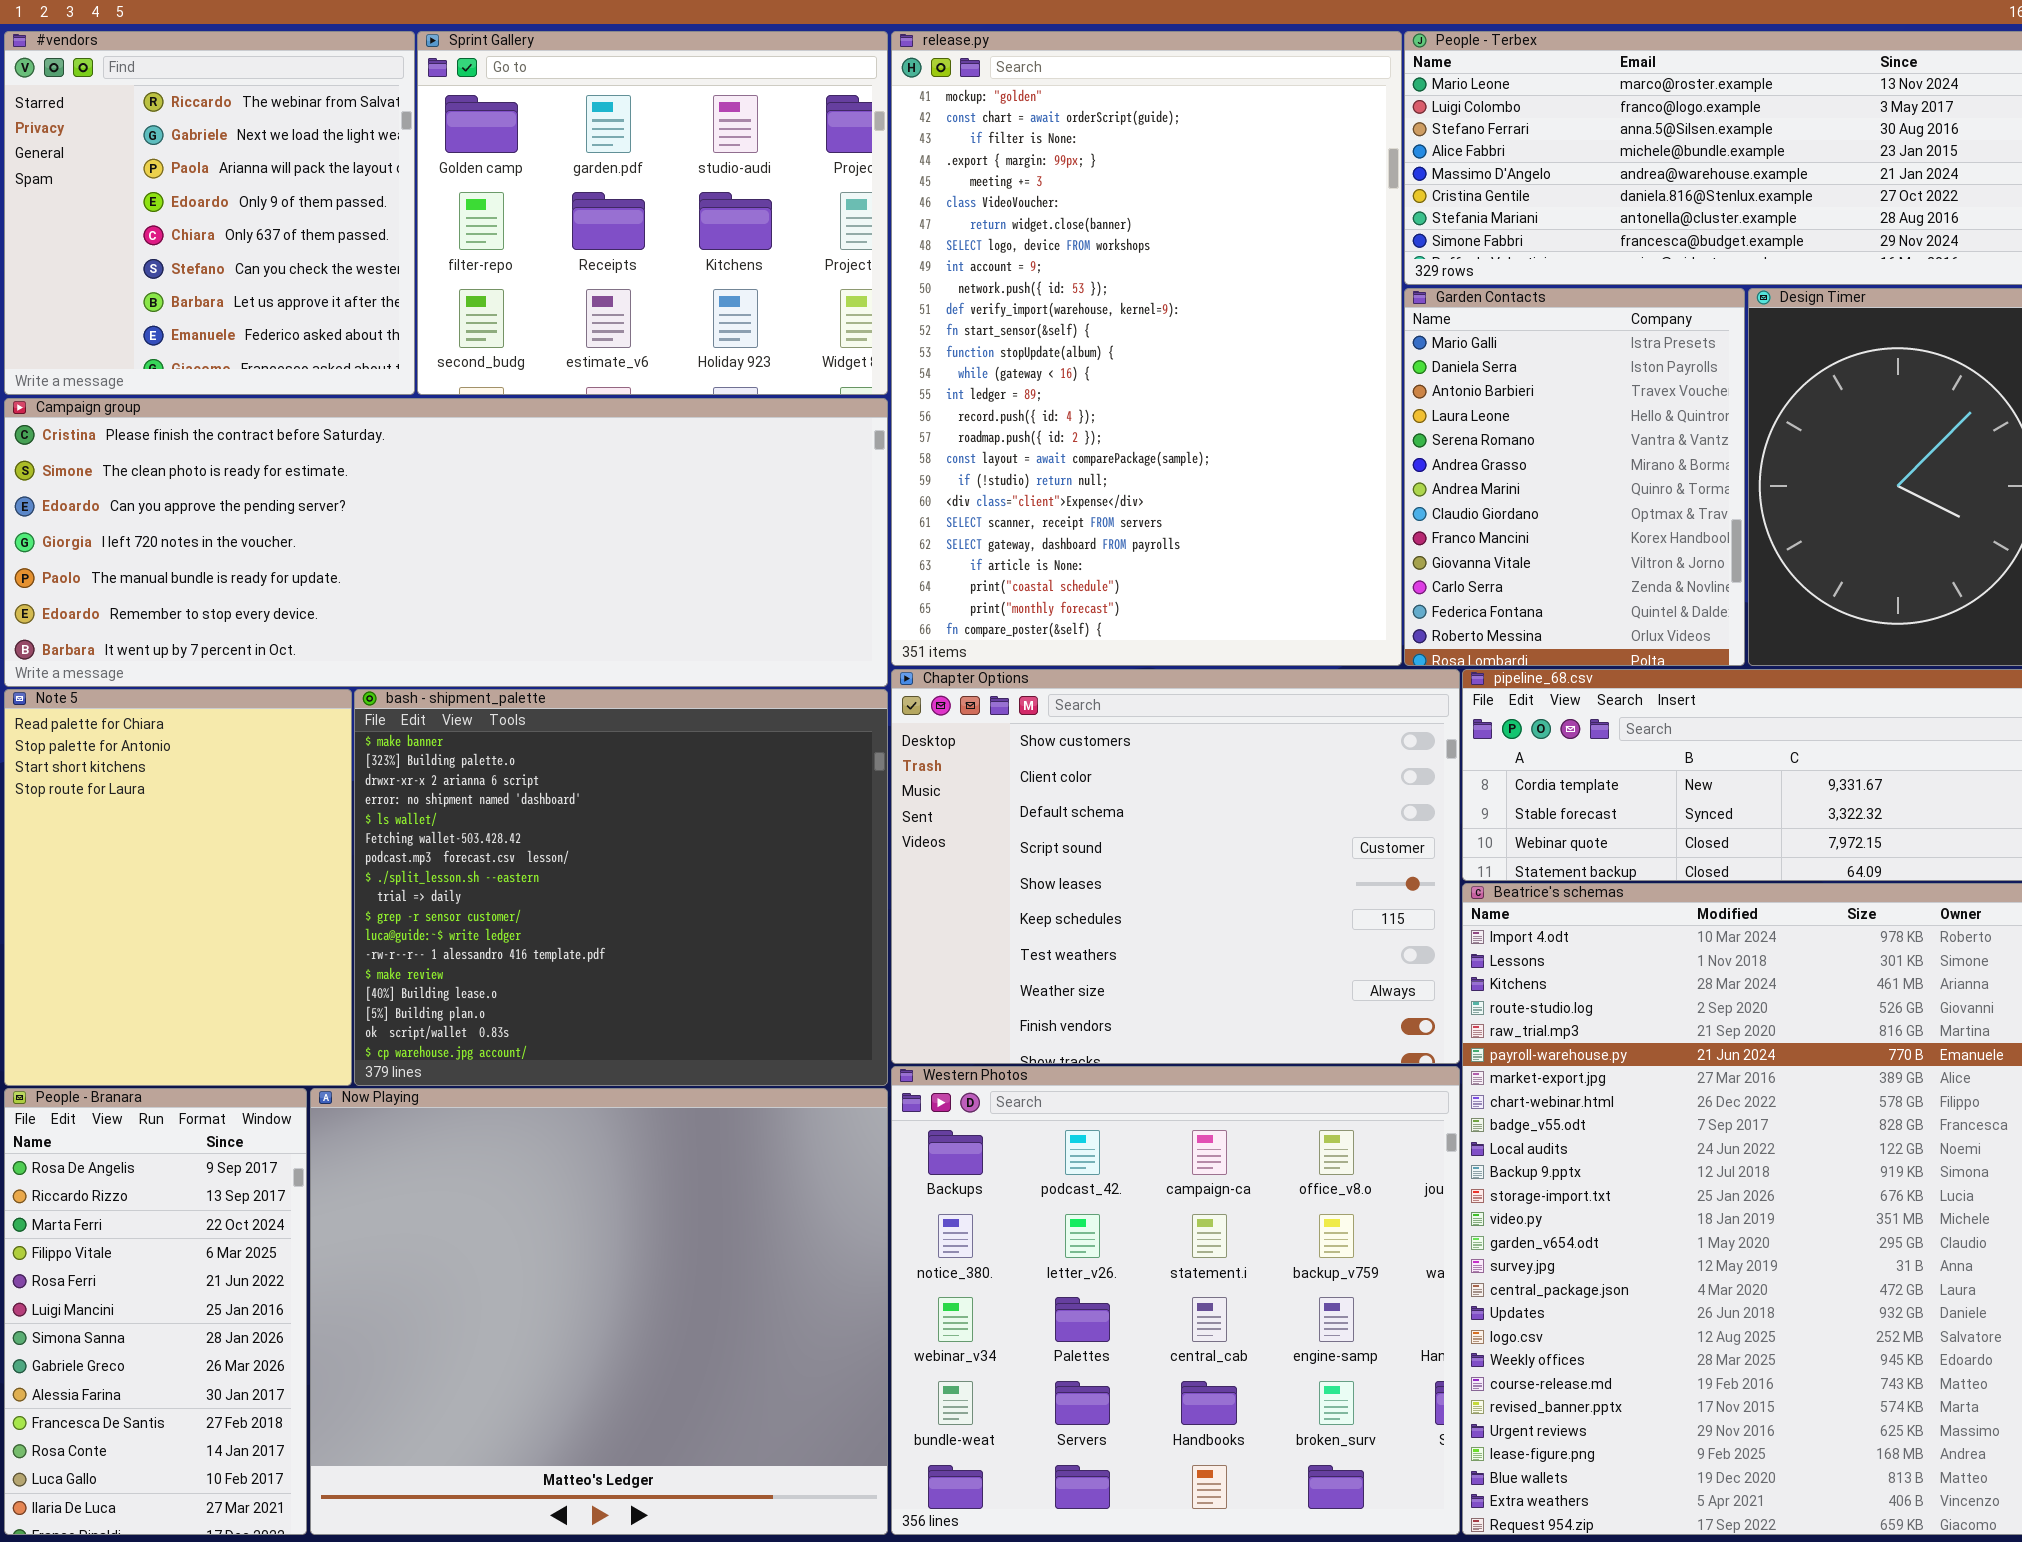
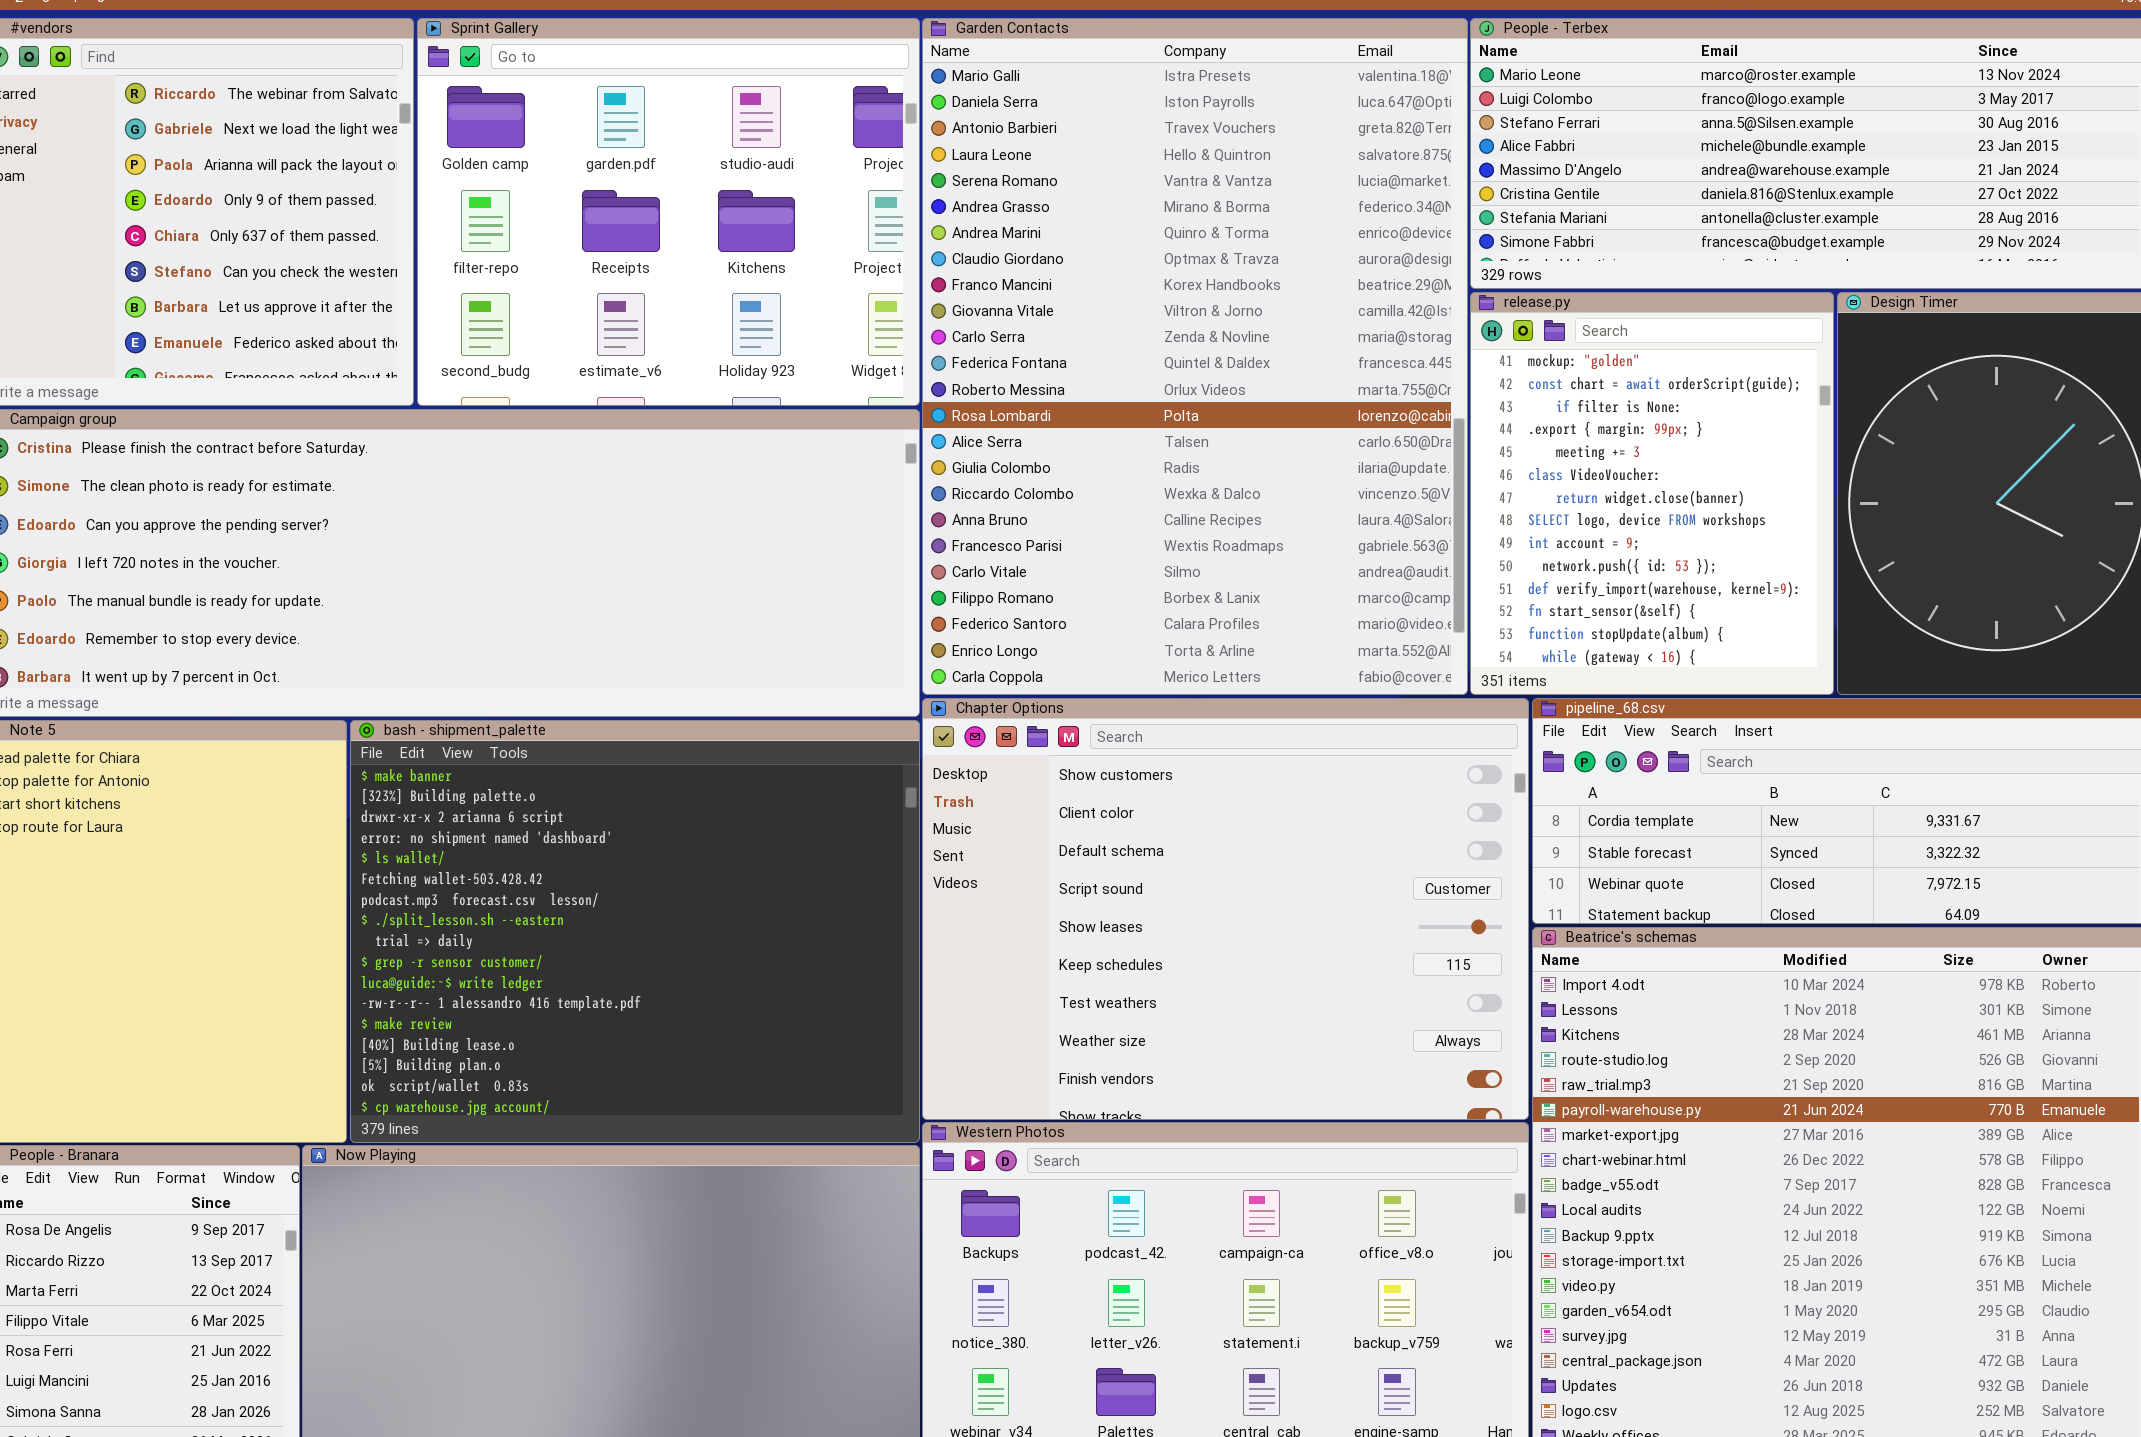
release.py: [891,31,1402,666] -> [1470,292,1834,695], moved, resized
Garden Contacts: [1404,288,1745,666] -> [922,18,1468,695], moved, resized

